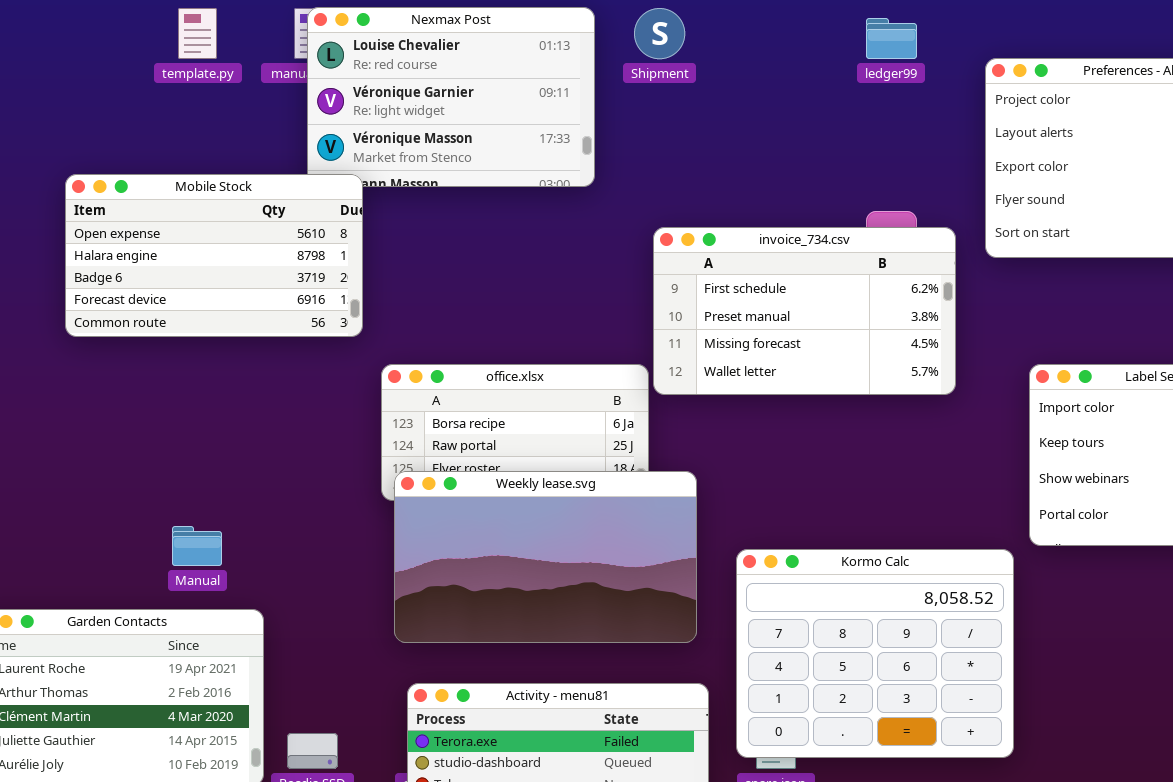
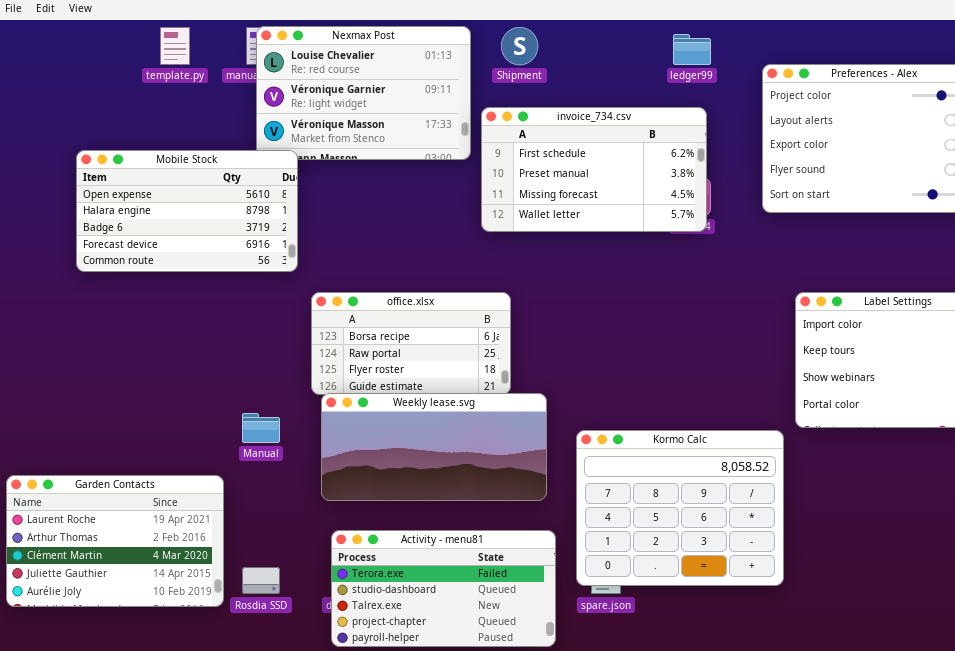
invoice_734.csv: [653,227,956,395] -> [481,107,707,232], moved
Weekly lease.svg: [394,471,697,643] -> [321,393,547,501], resized
Manual: [172,526,222,566] -> [242,413,280,443], moved

